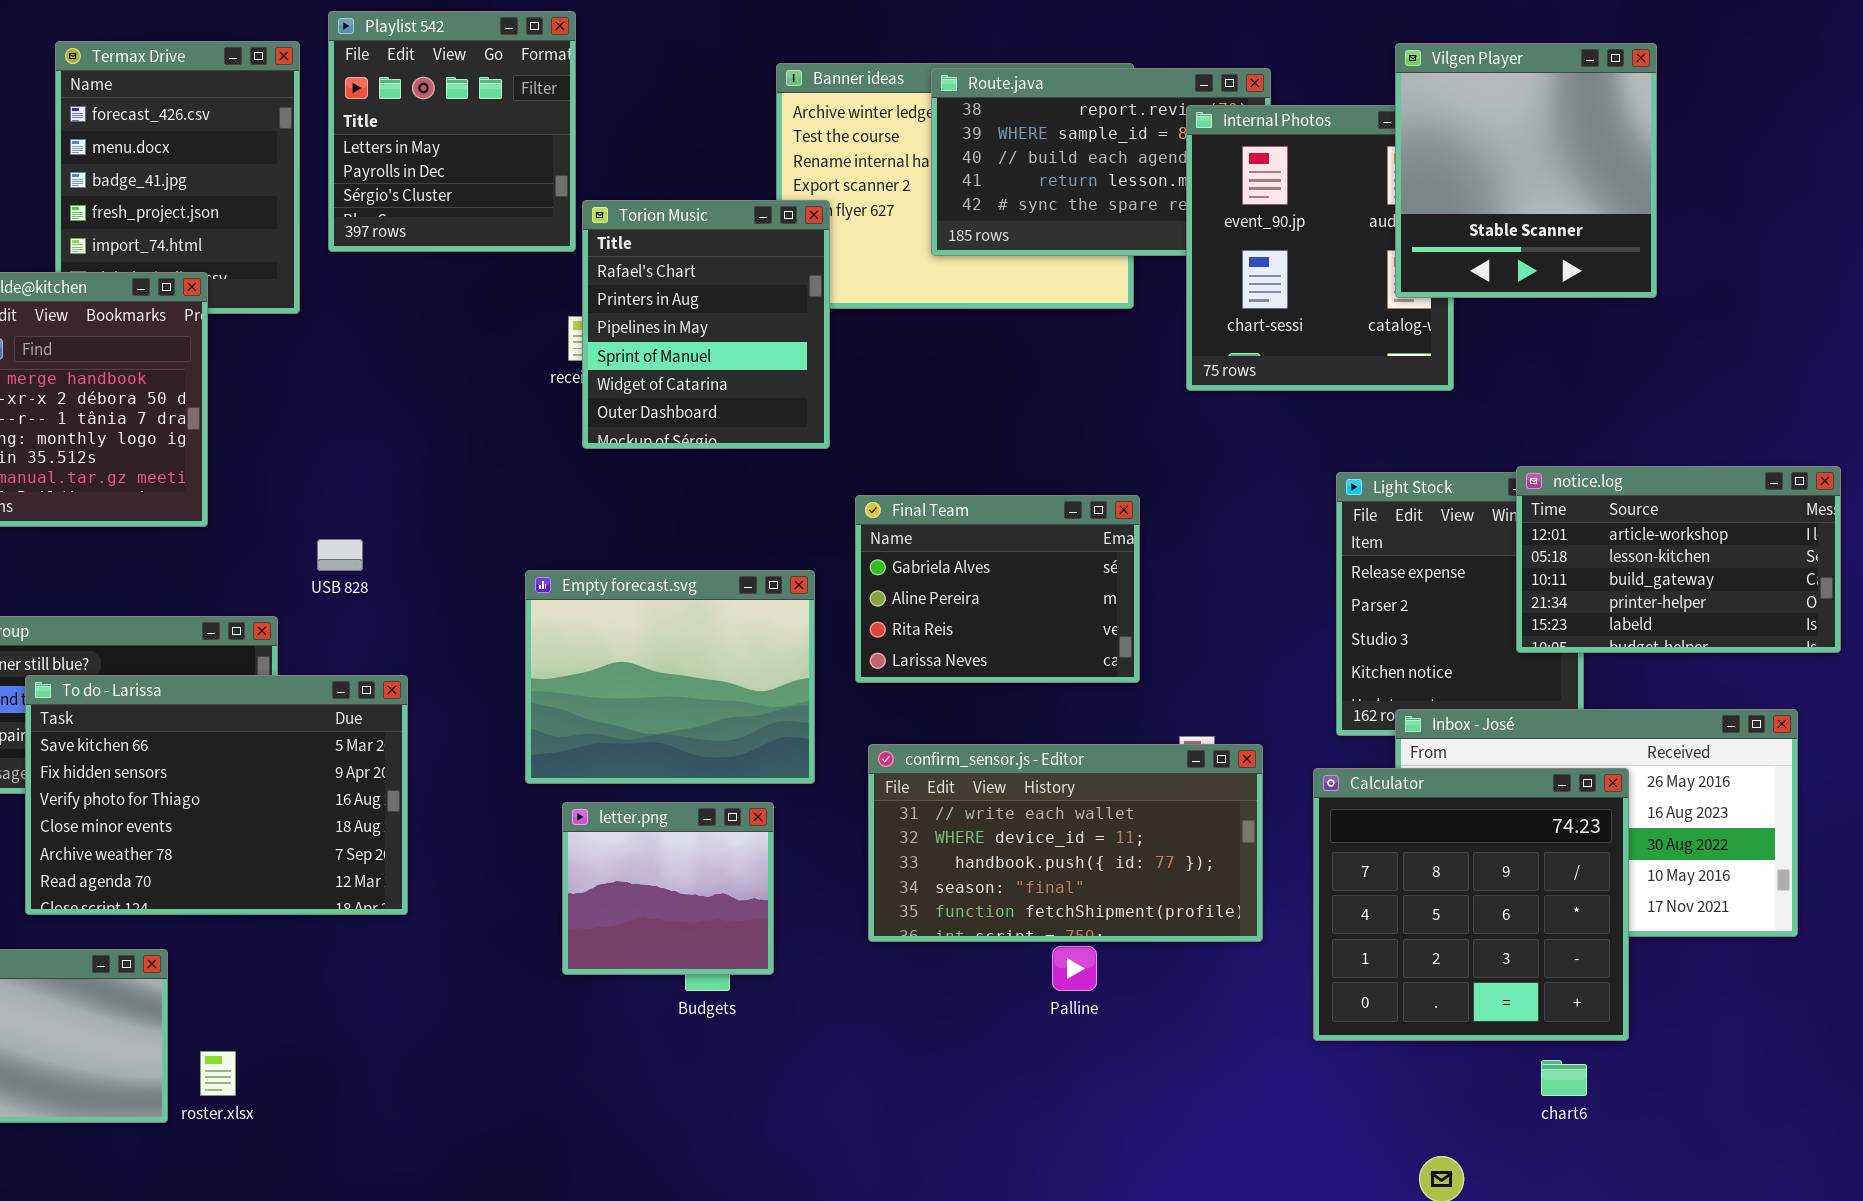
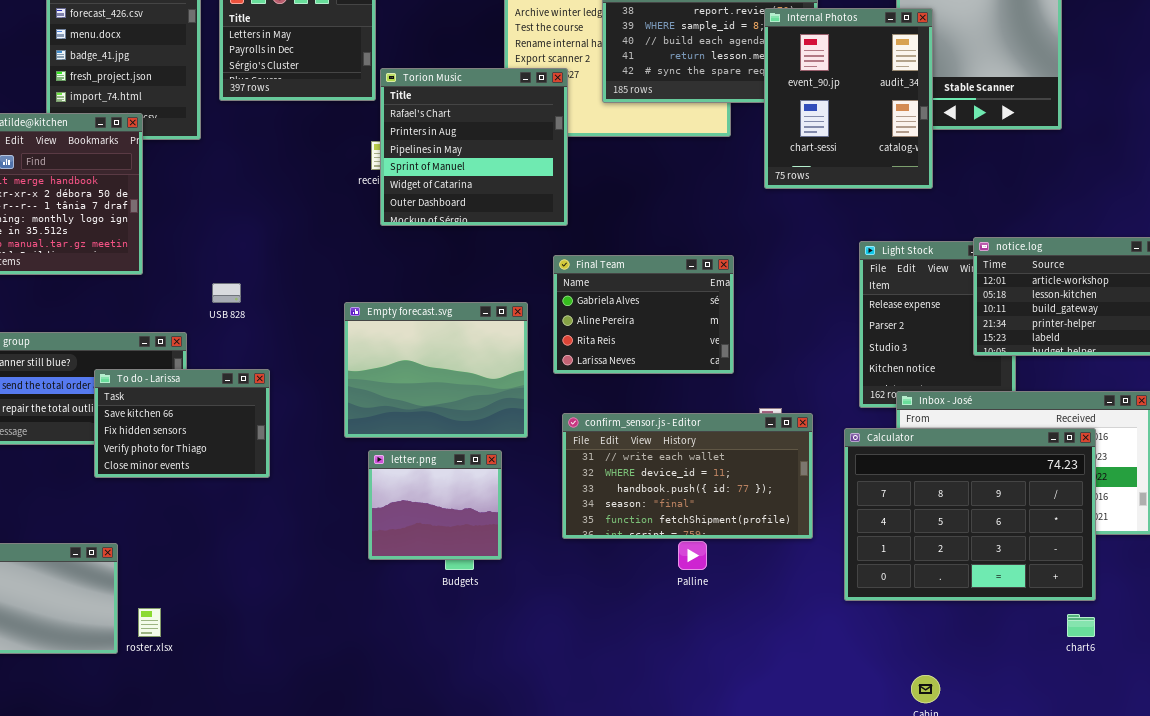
Internal Photos: [1186,105,1454,391] -> [764,8,933,189], raised
Torion Music: [582,200,830,449] -> [380,68,568,226], resized
To do - Larissa: [25,675,408,915] -> [94,369,270,478], resized
Calculator: [1313,768,1629,1041] -> [844,428,1096,601], resized
chart6: [1541,1060,1587,1096] -> [1067,614,1095,637], moved

